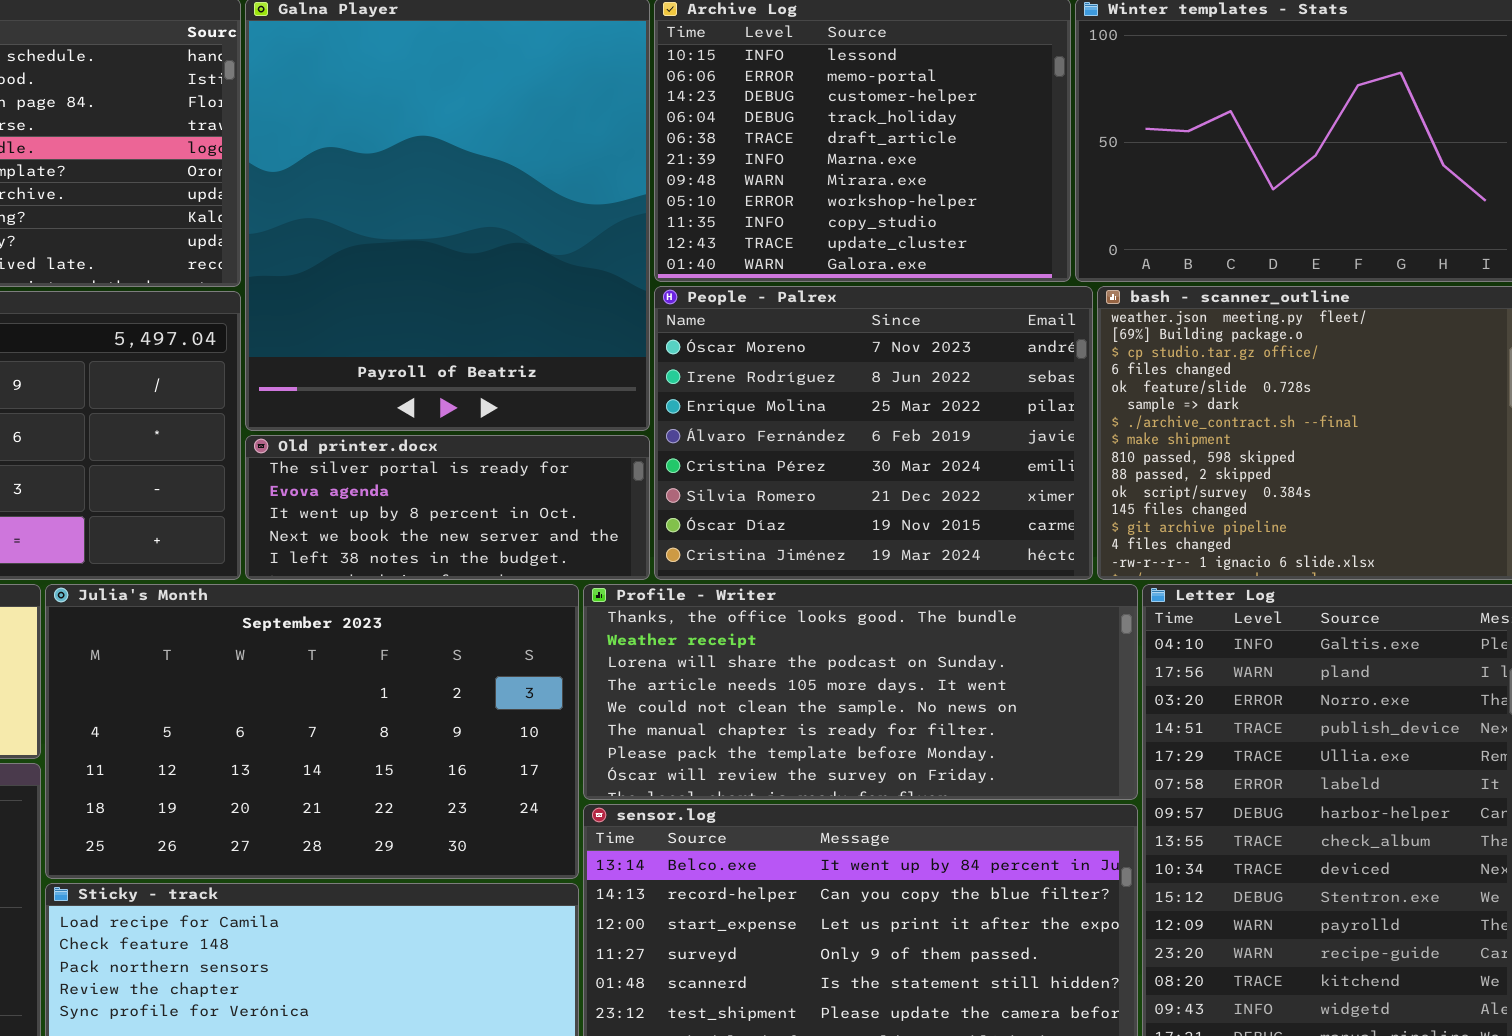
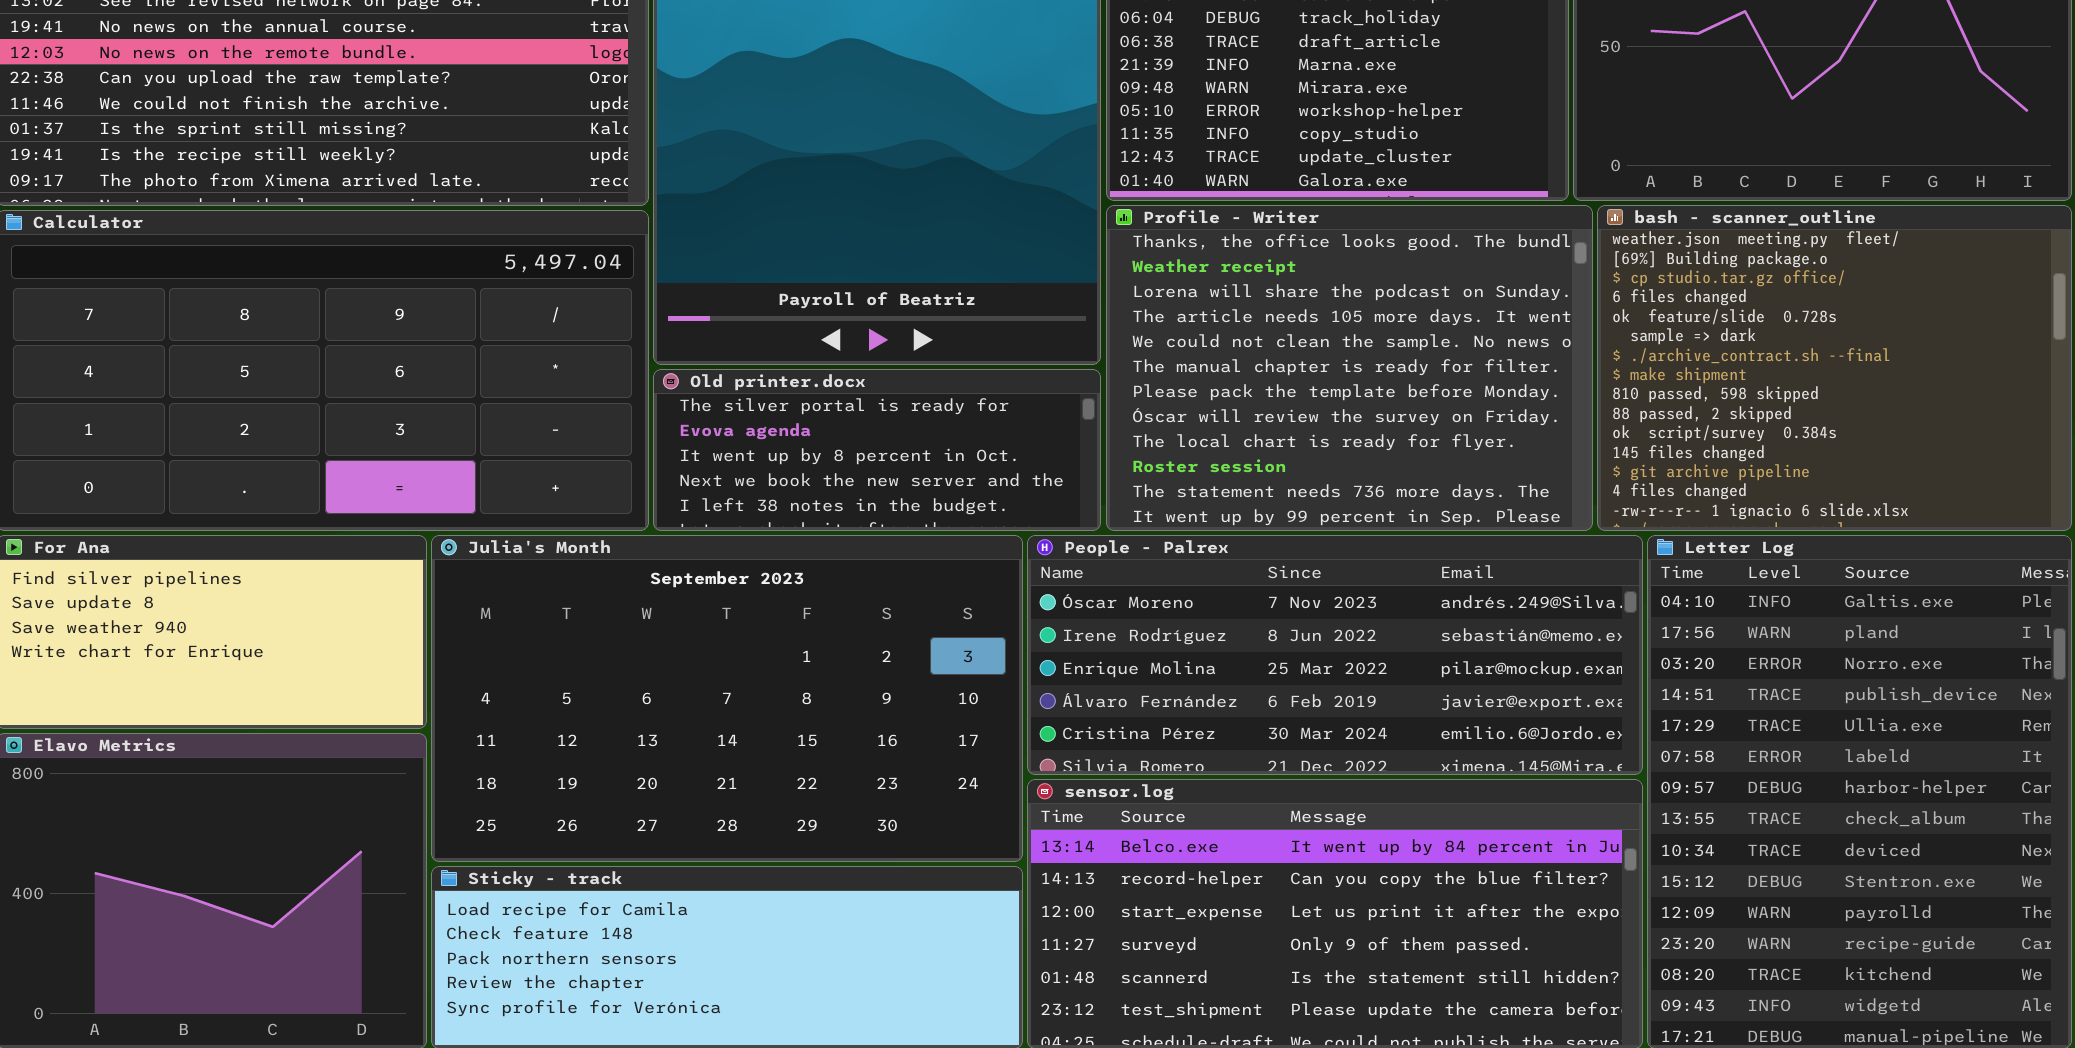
People - Palrex: [654,286,1093,580] -> [1027,535,1643,775], moved, resized
Profile - Writer: [583,584,1138,800] -> [1106,205,1593,531], moved, resized

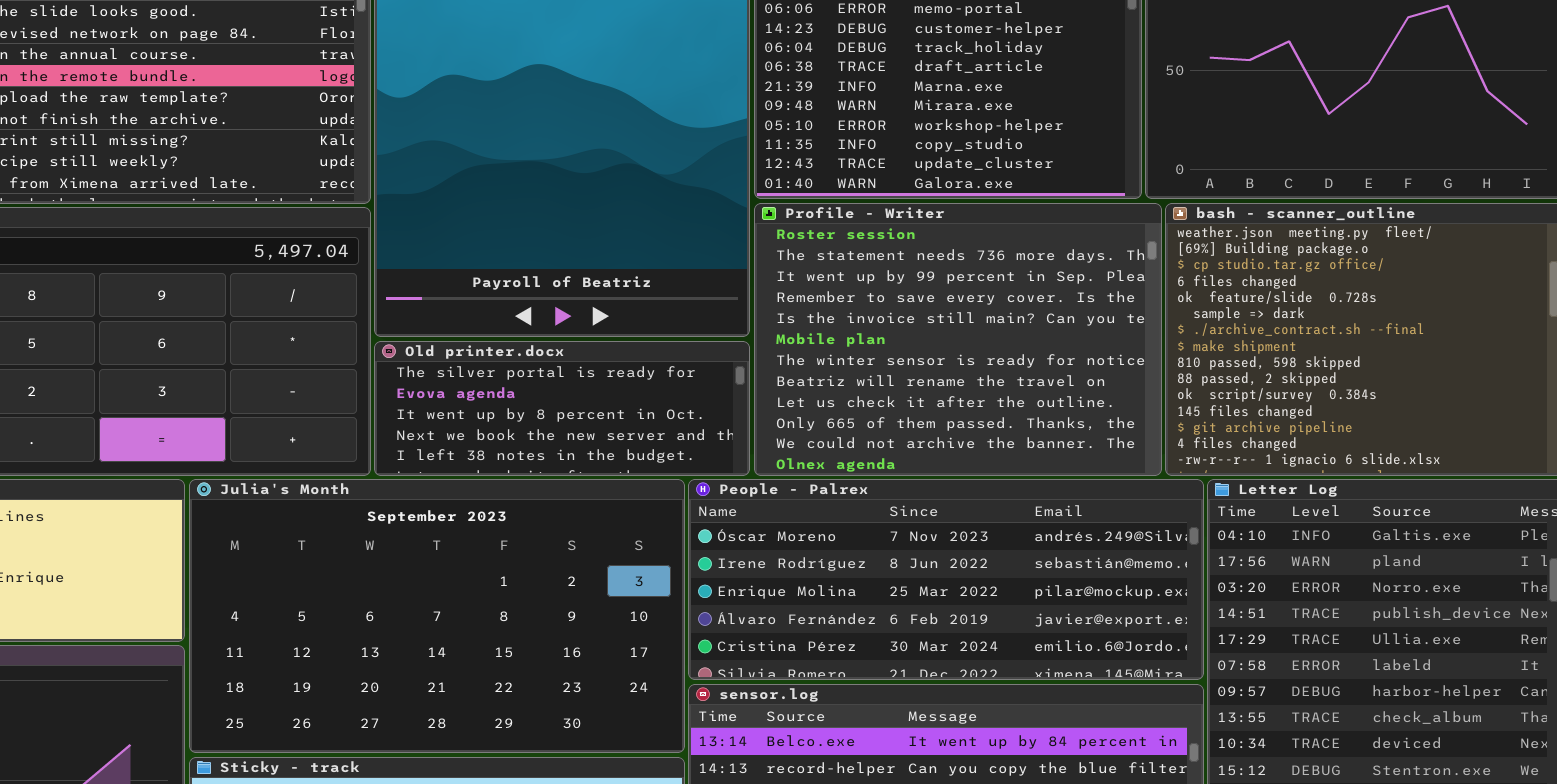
Profile - Writer: [1106,205,1593,531] -> [754,203,1162,476], scrolled down 9 rows

